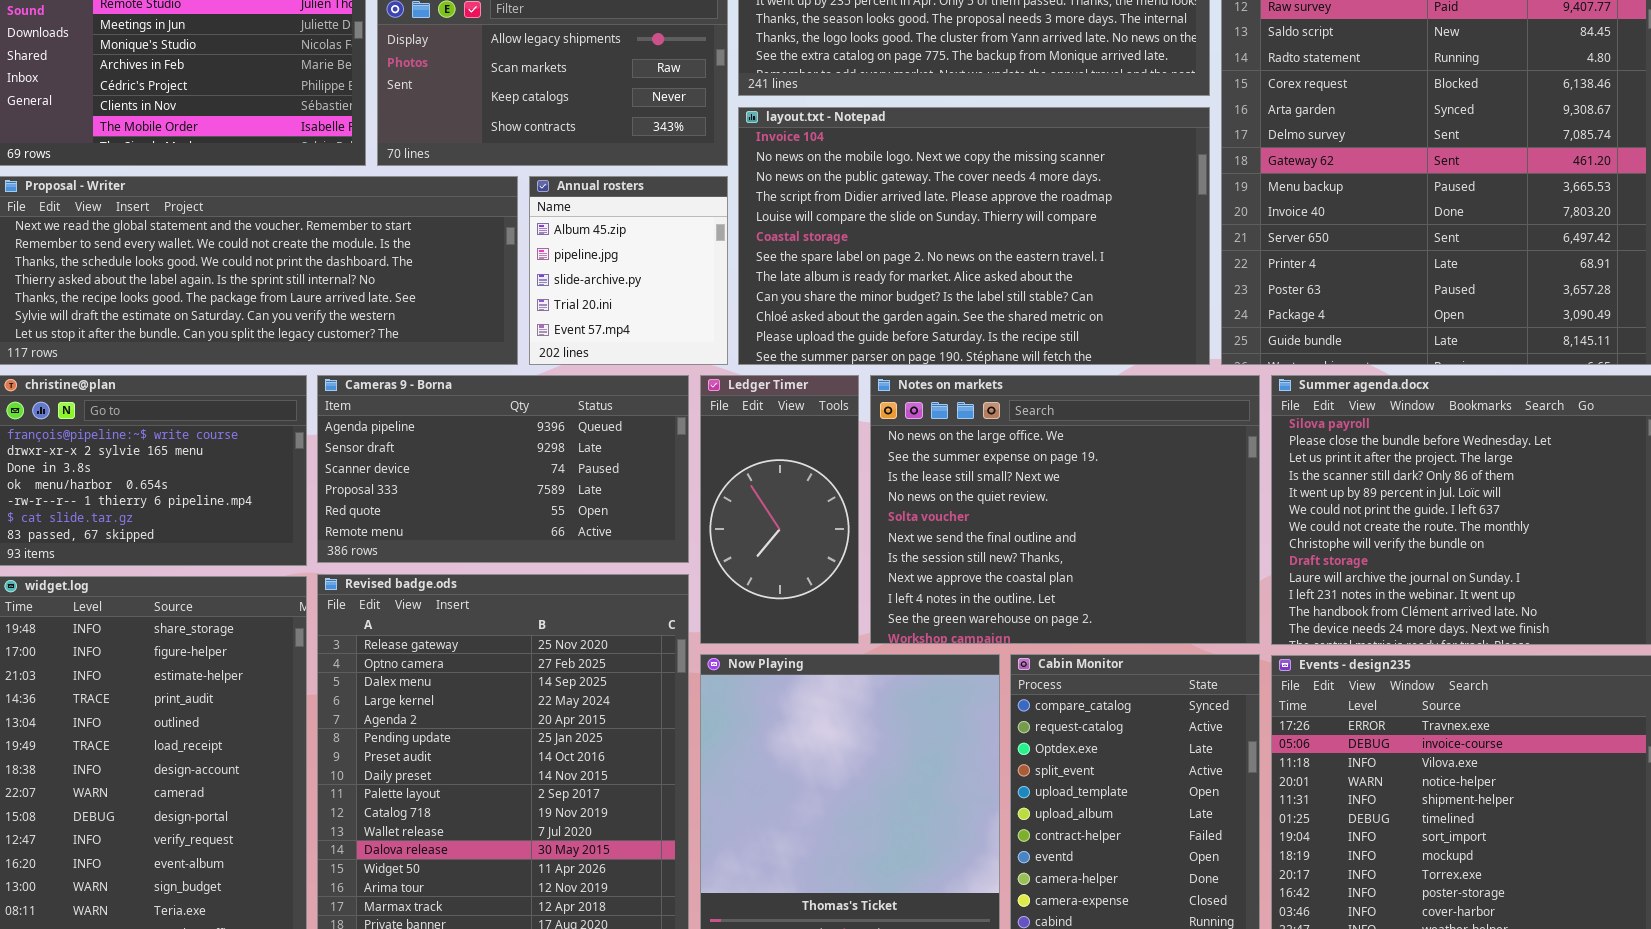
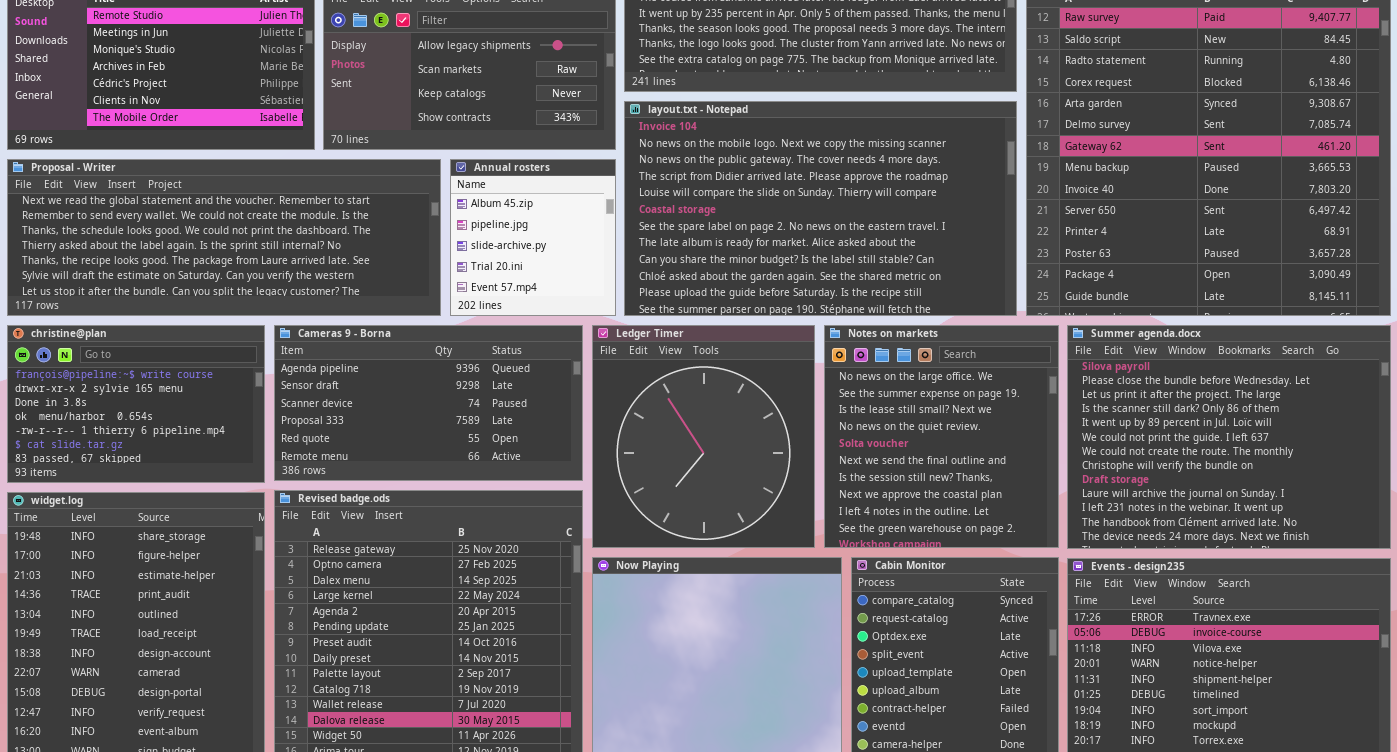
Ledger Timer: [700,375,859,644] -> [592,325,815,548], resized
Notes on markets: [870,375,1260,644] -> [824,325,1059,548], resized

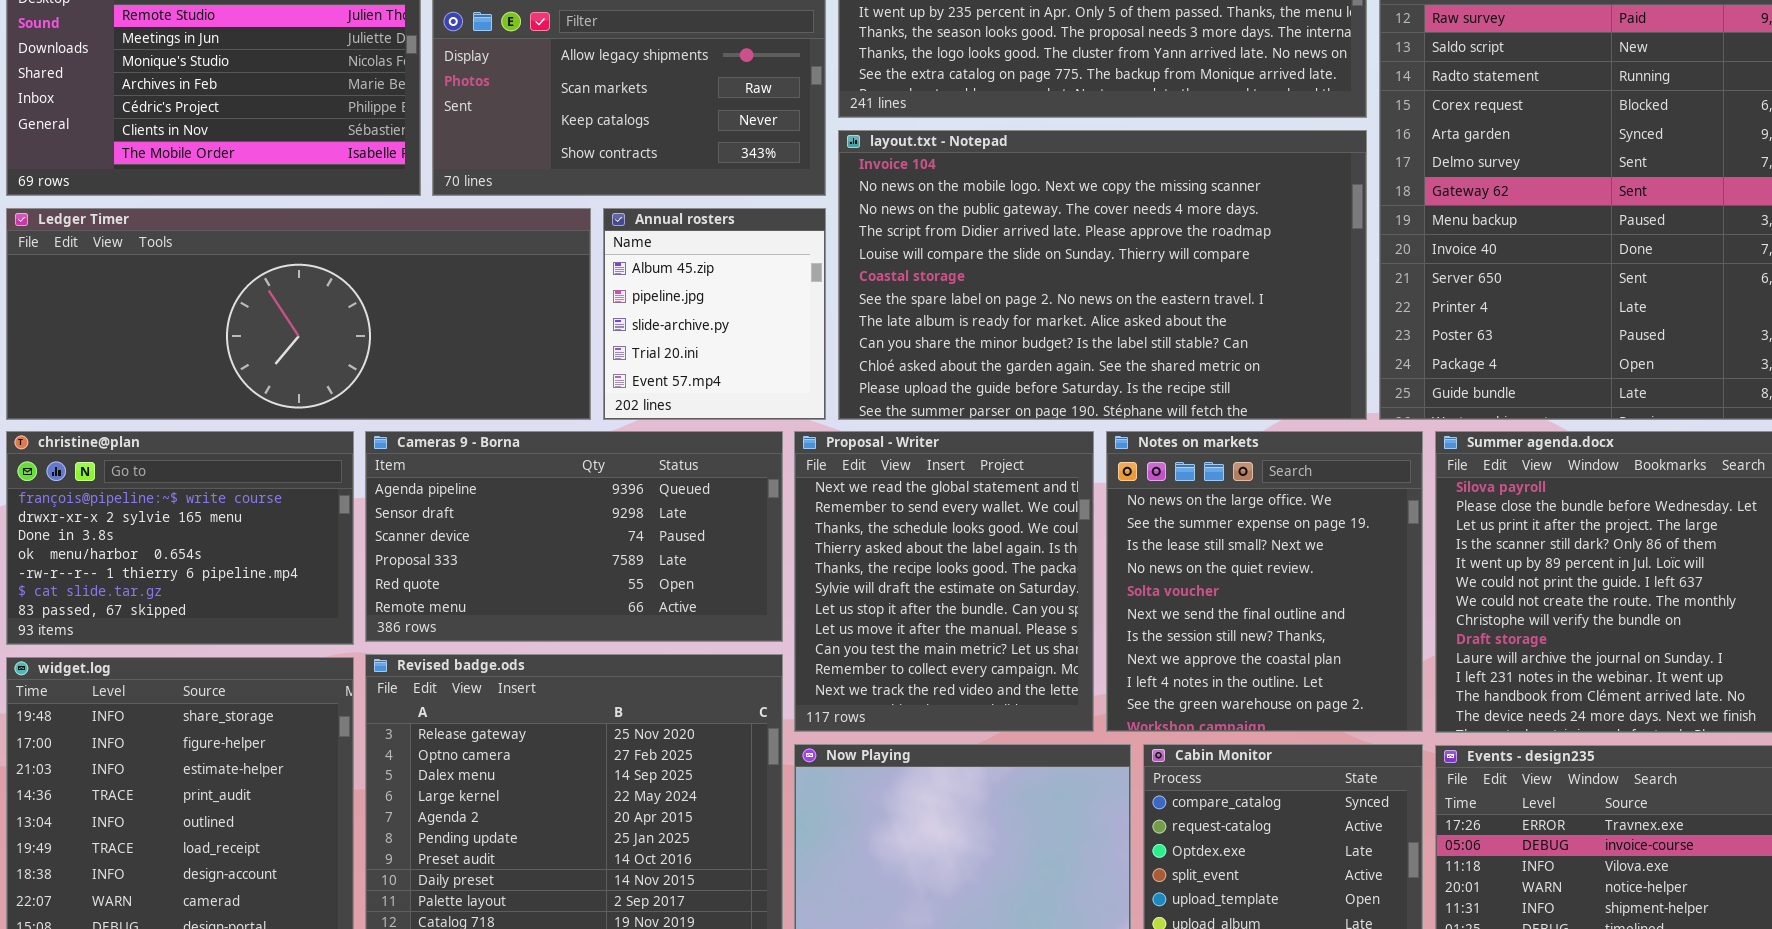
Proposal - Writer: [7,159,441,316] -> [794,431,1094,732], moved, resized
Ledger Timer: [592,325,815,548] -> [6,208,591,420], moved, resized

